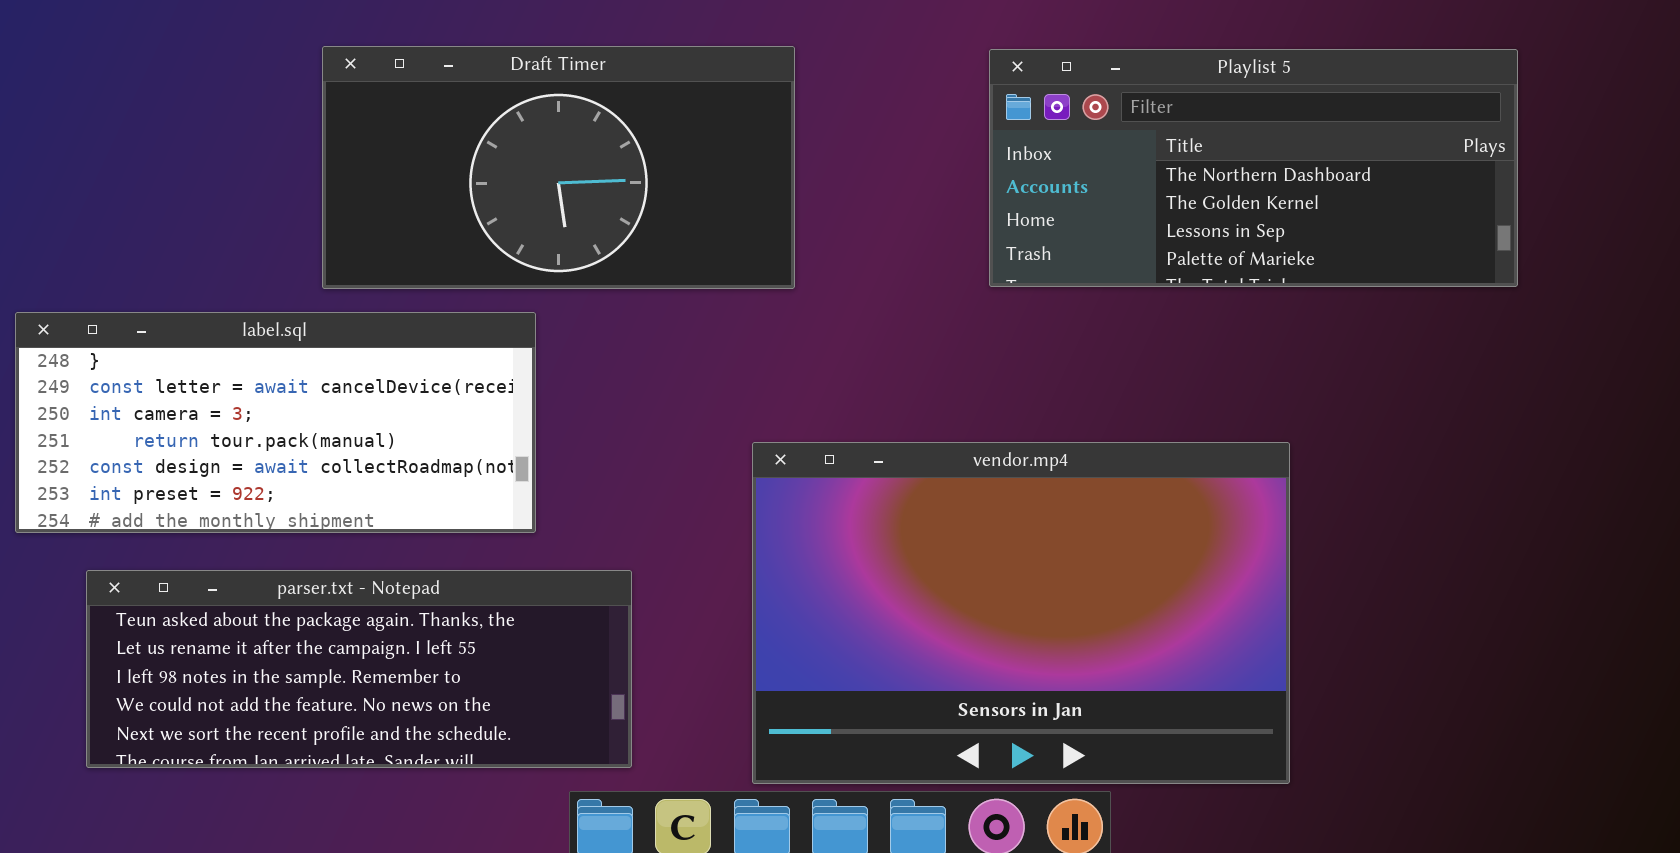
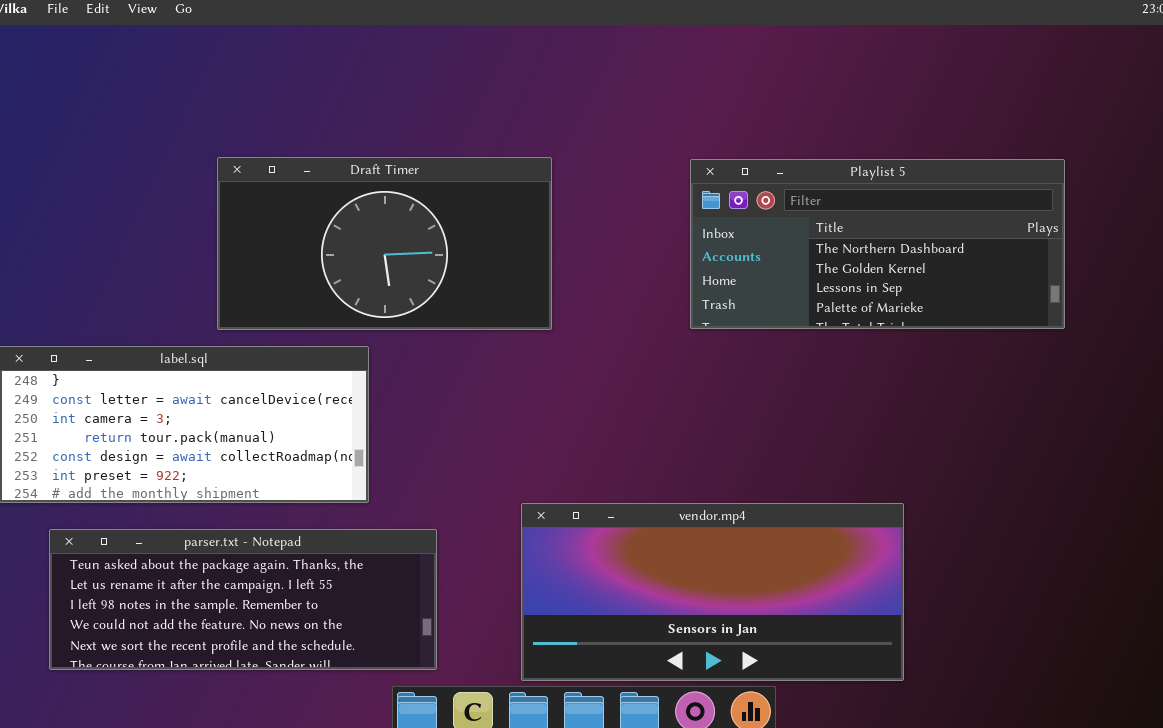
vendor.mp4: [752,442,1290,784] -> [521,503,904,681], resized

